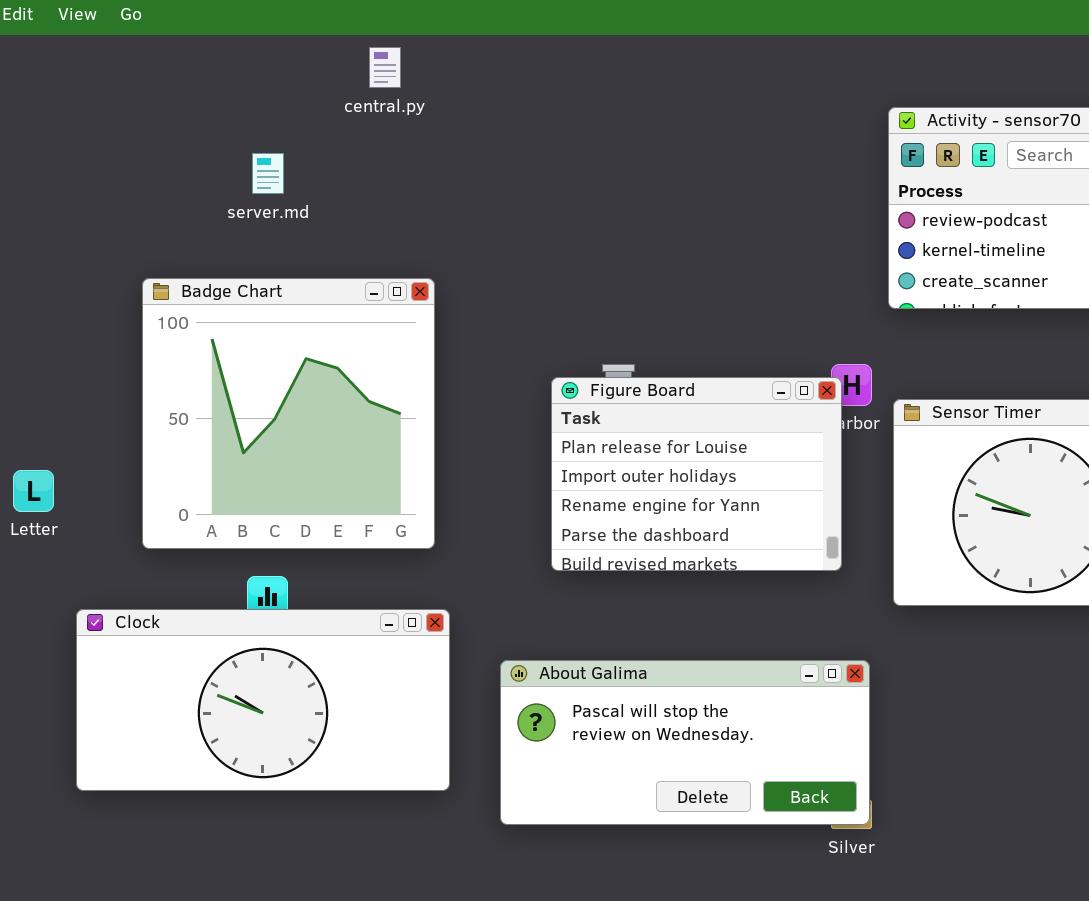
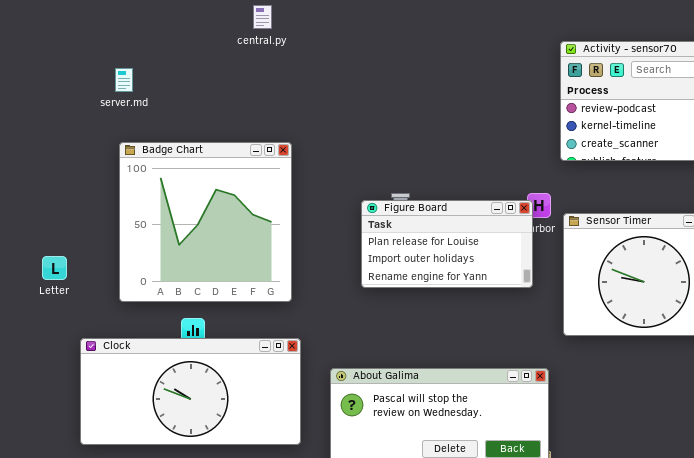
server.md: [252,153,284,194] -> [115,68,133,92], moved
Figure Board: [551,377,842,571] -> [361,200,533,288], resized

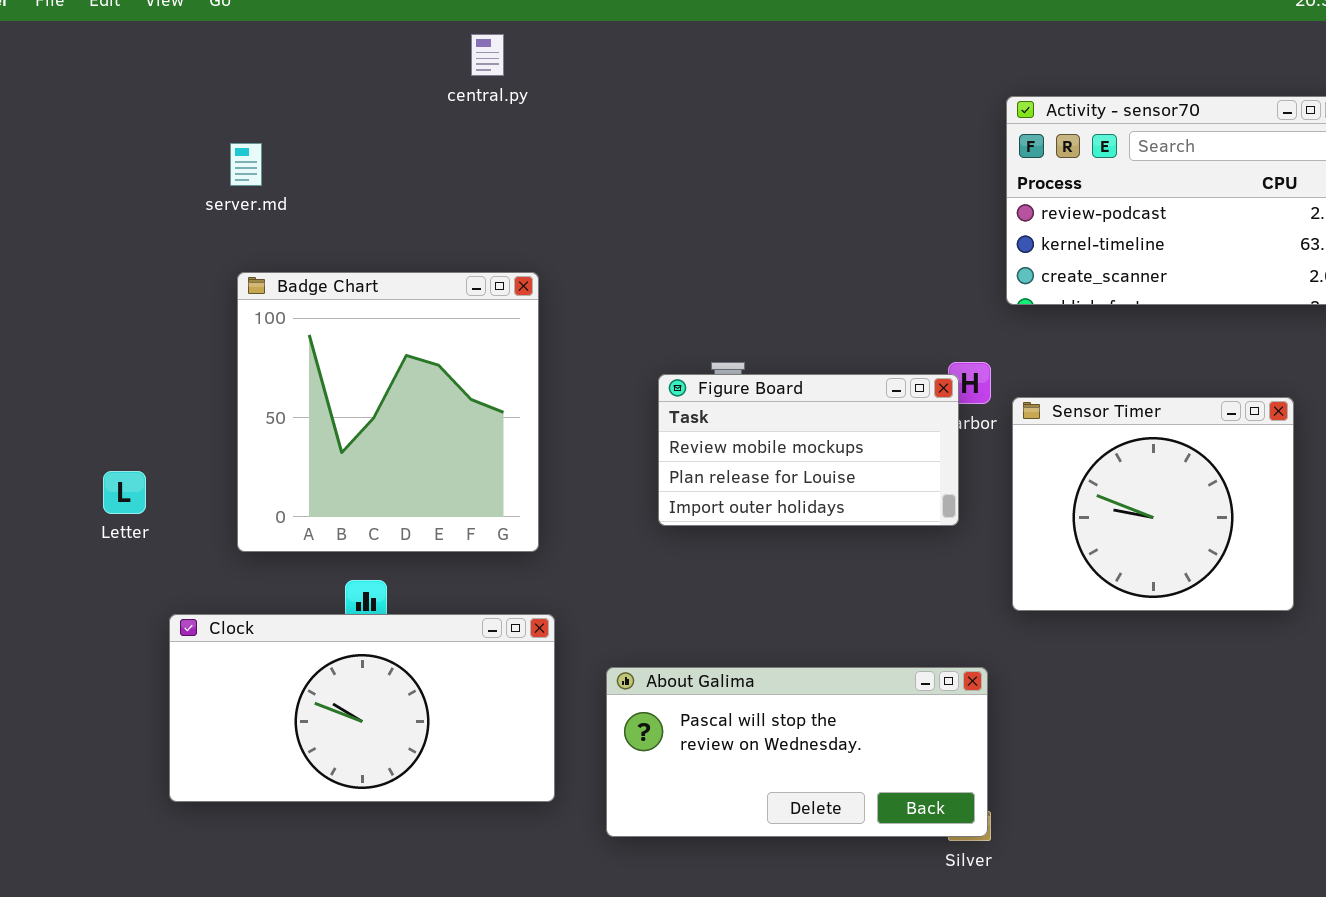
Figure Board: [361,200,533,288] -> [658,374,959,526], scrolled up 1 row

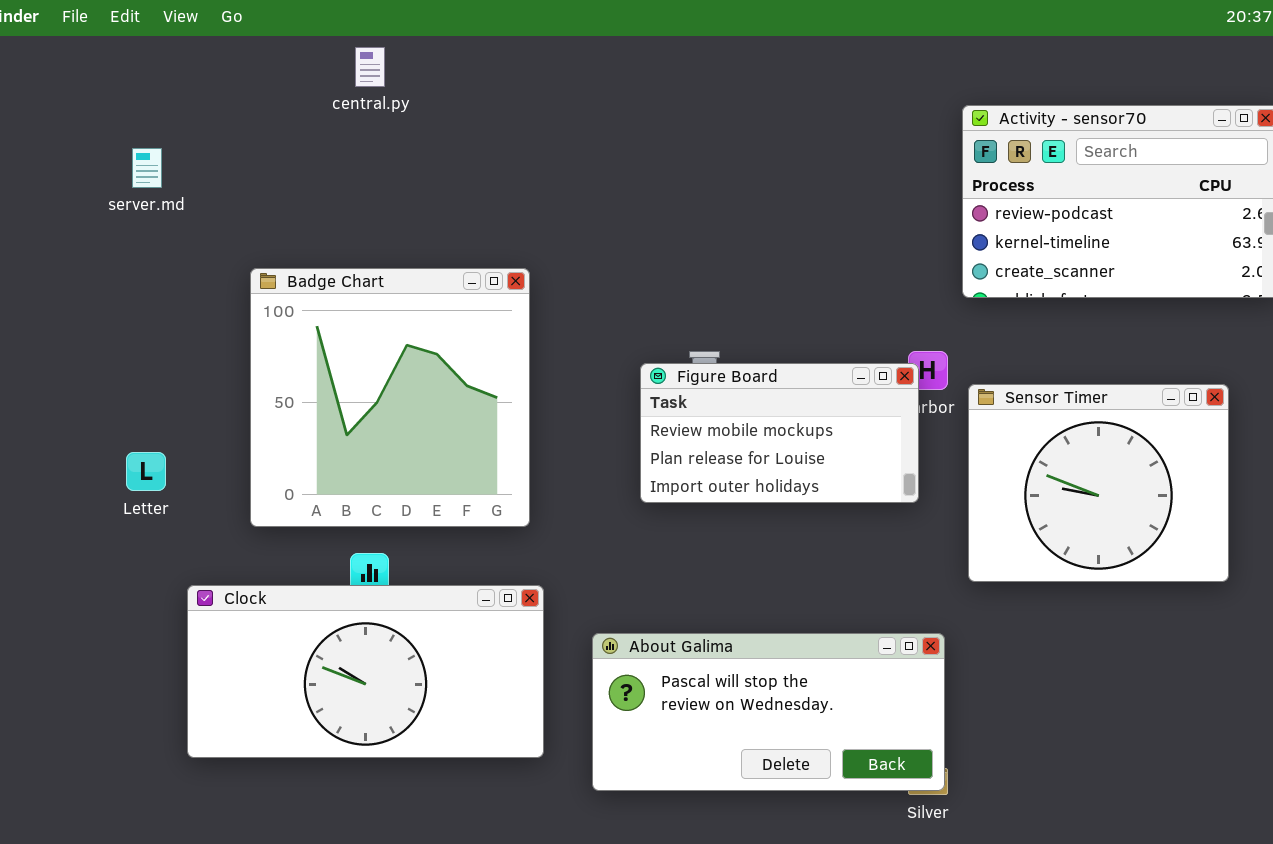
central.py: [471,34,504,76] -> [355,47,385,87], moved
server.md: [230,143,262,186] -> [132,148,162,188], moved

